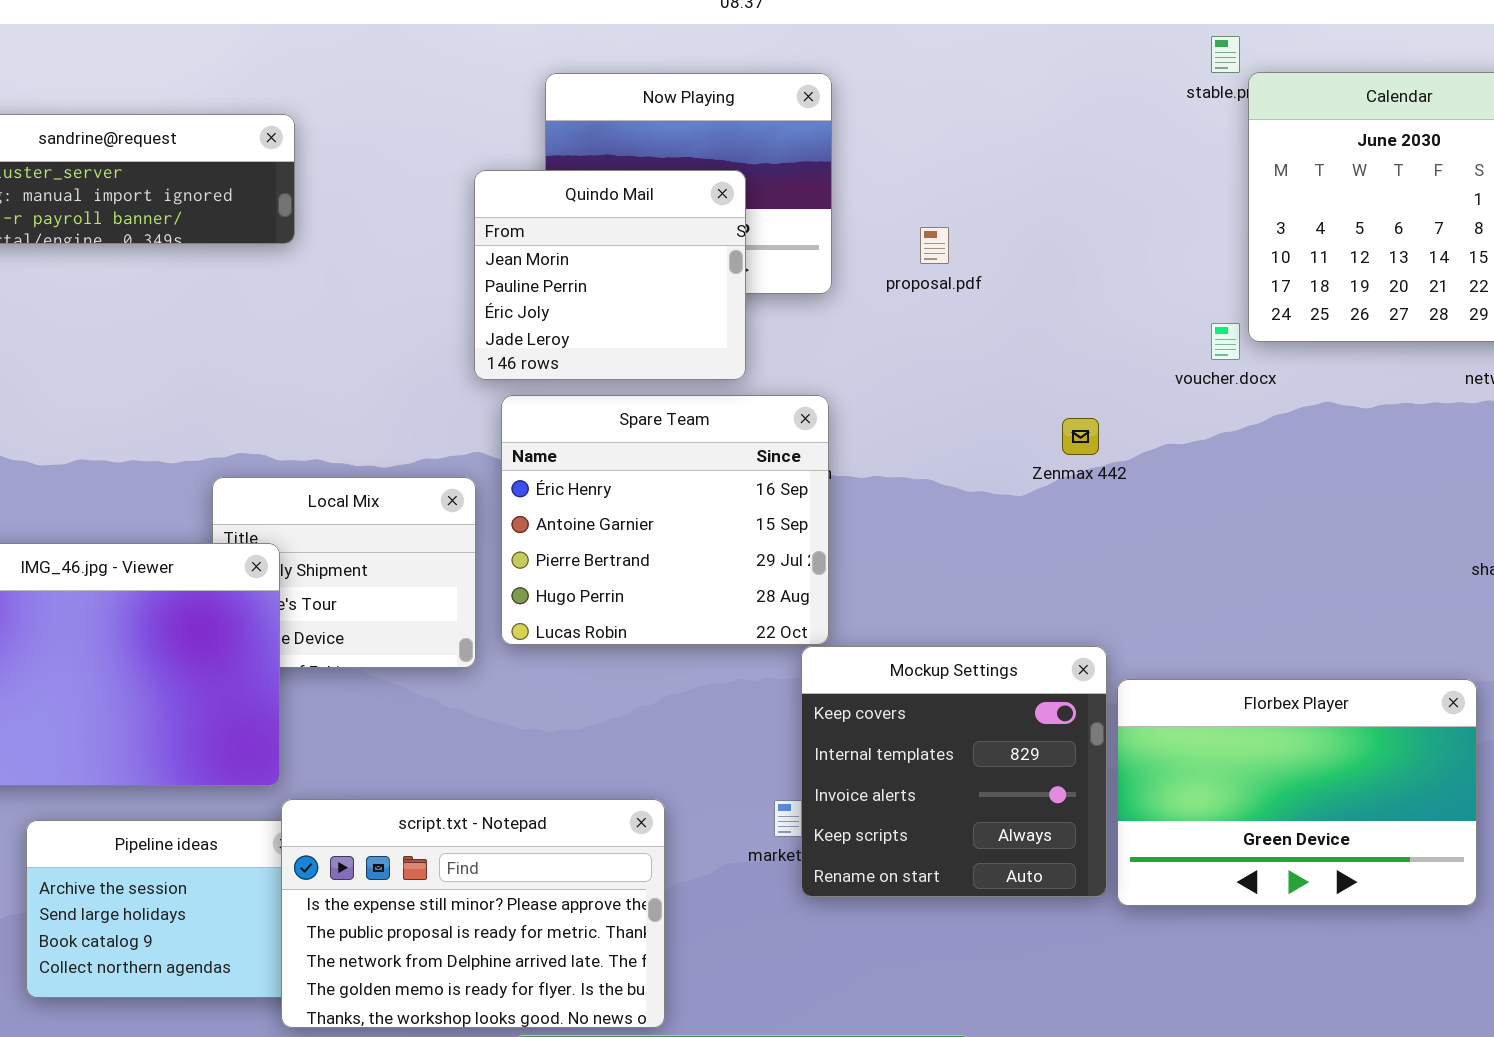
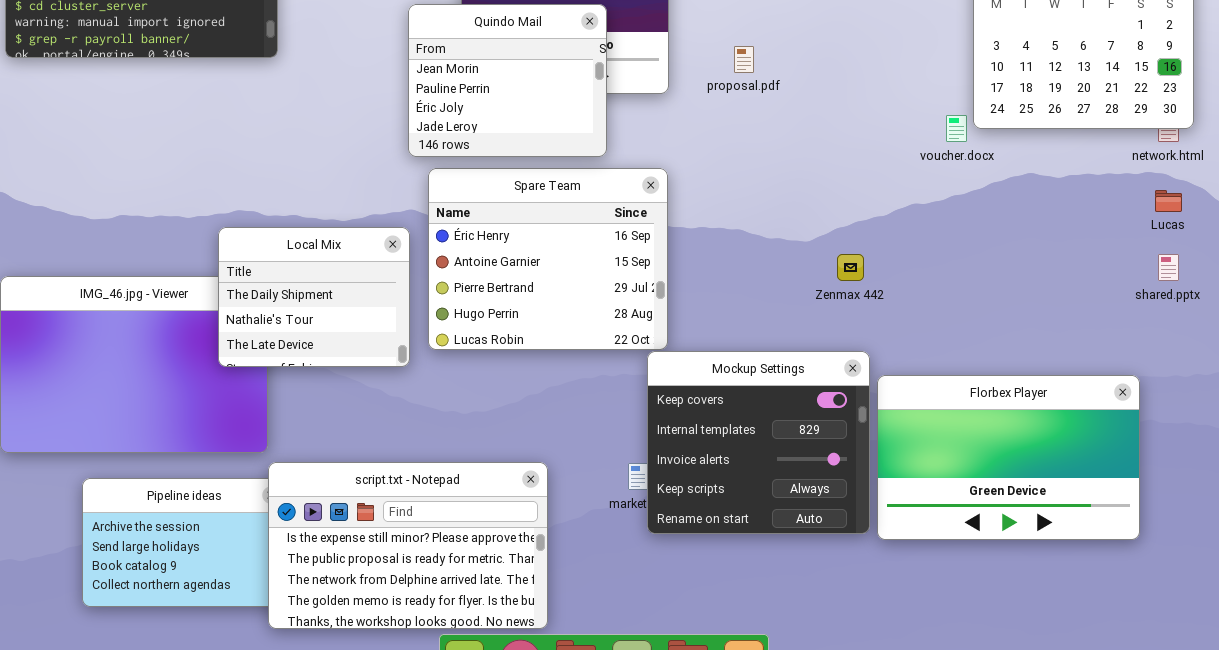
Zenmax 442: [1062,418,1099,455] -> [837,254,864,281], moved
Local Mix: [212,477,476,668] -> [218,227,410,367], raised

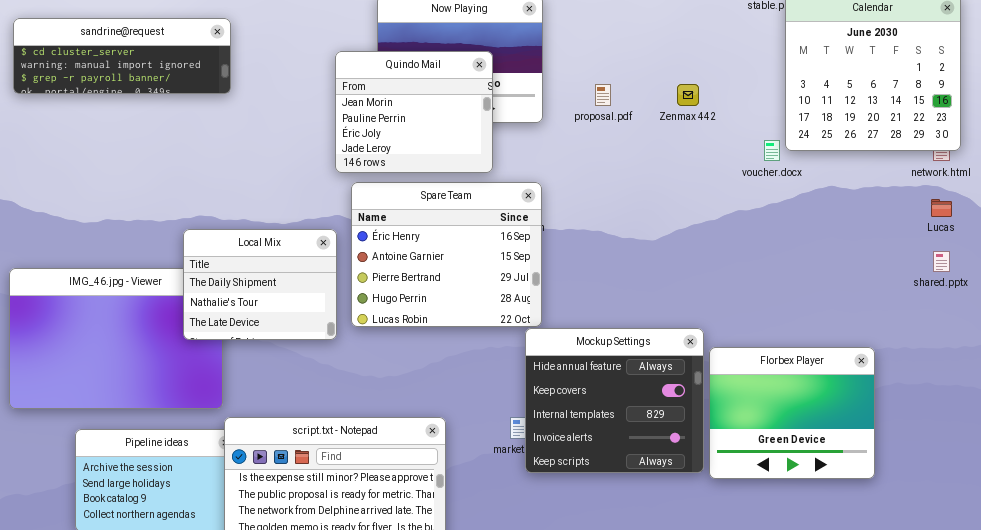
Zenmax 442: [837,254,864,281] -> [677,84,699,106], moved
Mockup Settings: [647,351,870,534] -> [525,328,704,473], scrolled up 1 row
Florbex Player: [877,375,1140,540] -> [709,347,875,479], resized

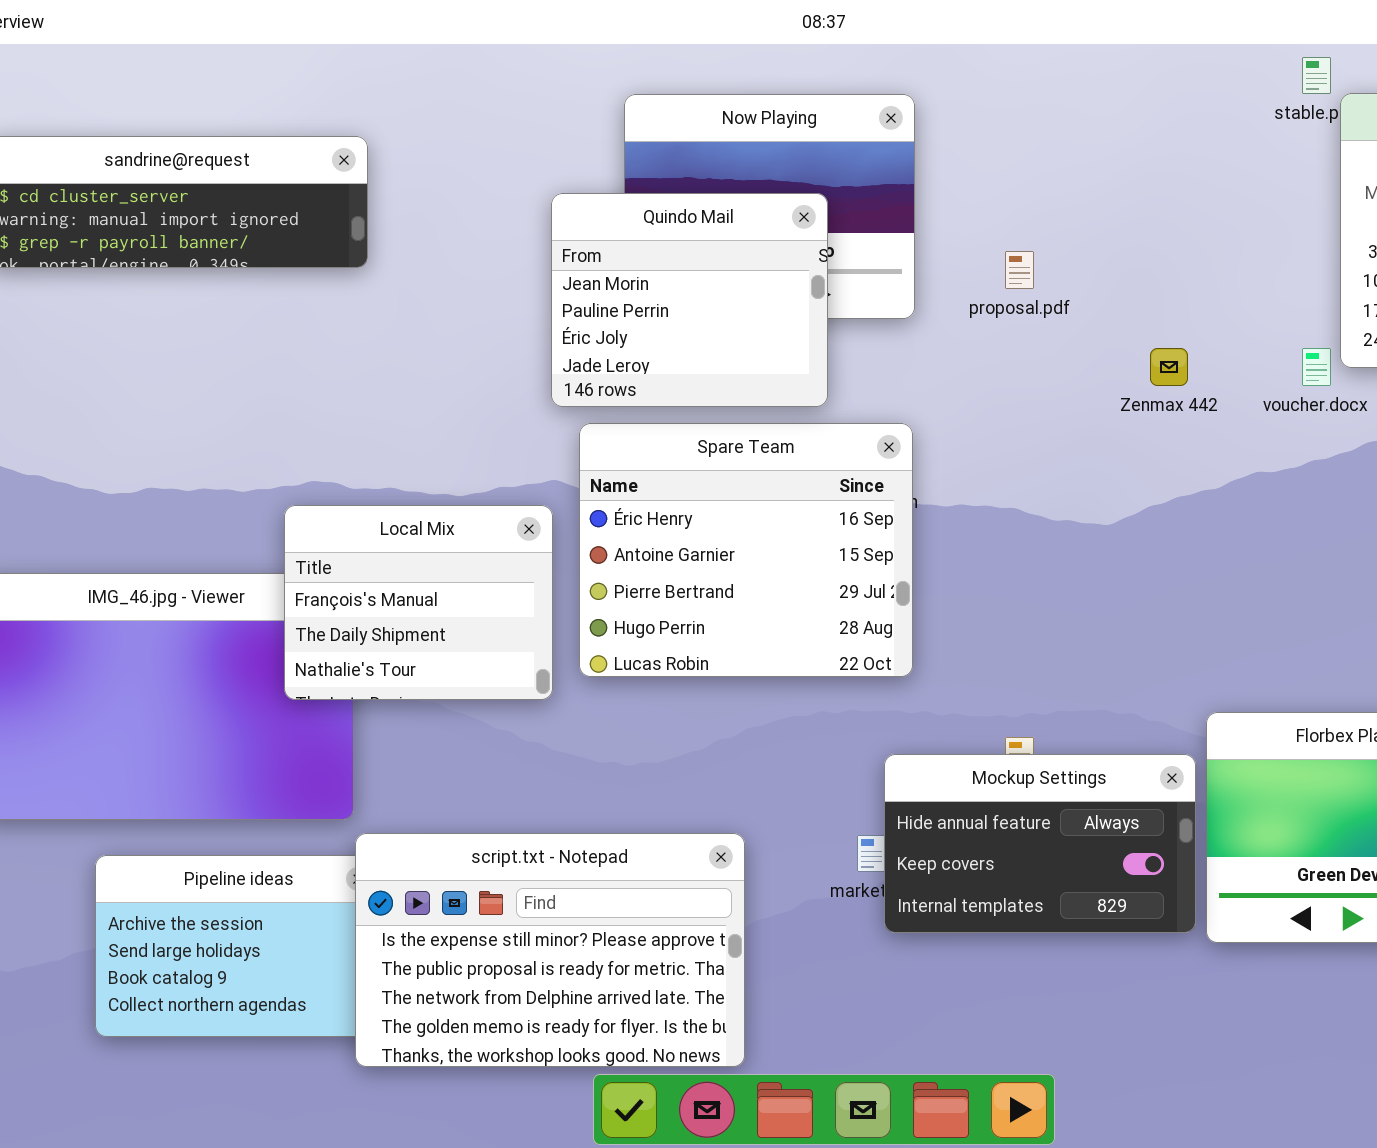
Zenmax 442: [677,84,699,106] -> [1150,348,1188,386], moved
Local Mix: [183,229,337,340] -> [284,505,553,700], scrolled up 1 row
Mockup Settings: [525,328,704,473] -> [884,754,1196,933], resized

